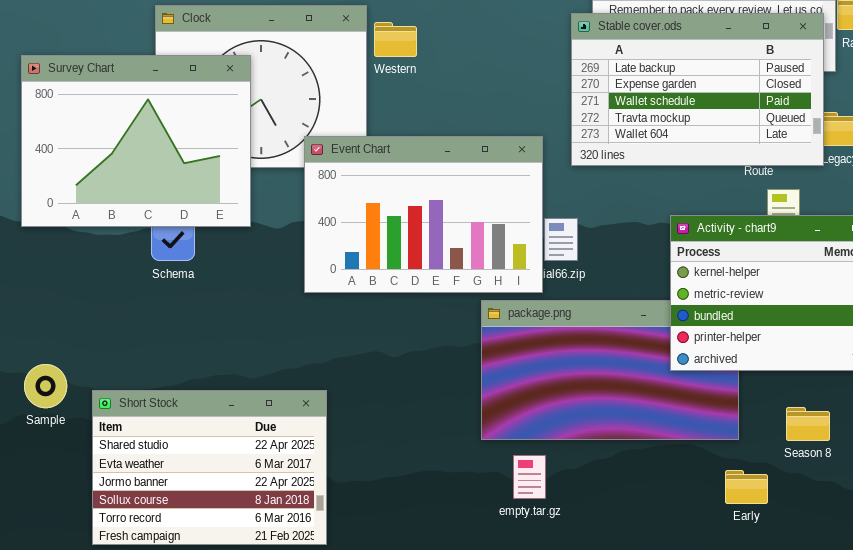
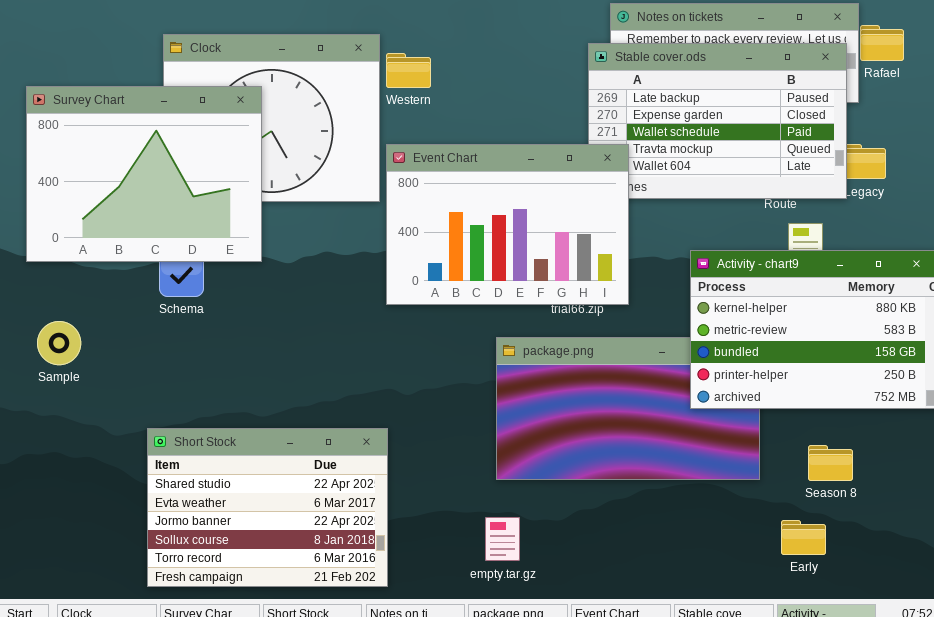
Event Chart: [304,136,543,293] -> [386,144,629,305], moved
Sample: [24,364,67,408] -> [37,321,81,365], moved
Short Stock: [92,390,327,545] -> [147,428,388,587], moved
empty.tar.gz: [513,455,546,499] -> [485,517,520,561], moved
Early: [725,470,768,504] -> [781,520,826,555], moved

